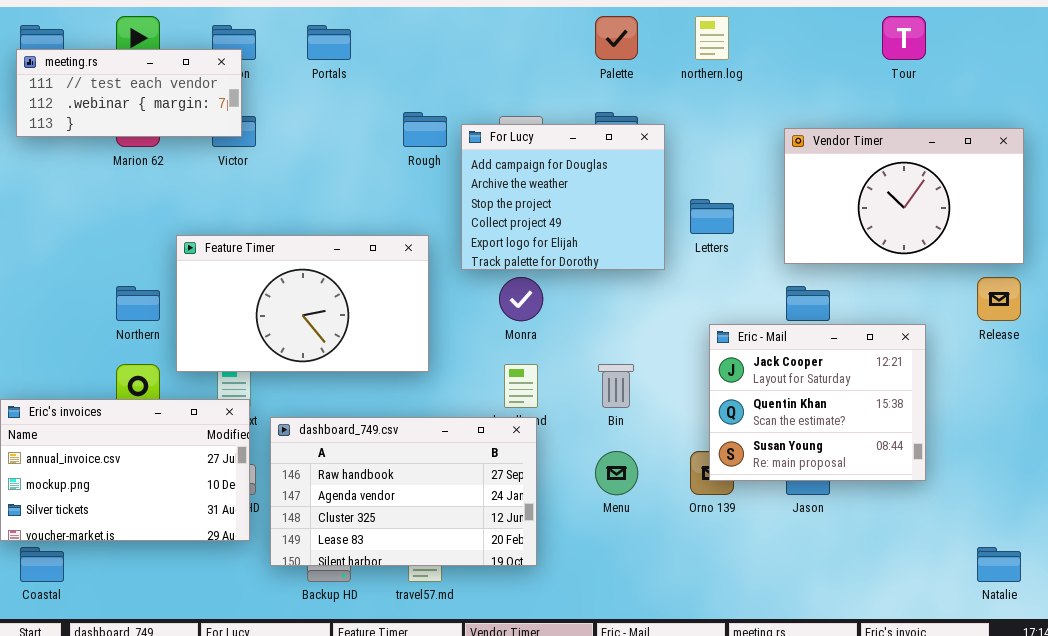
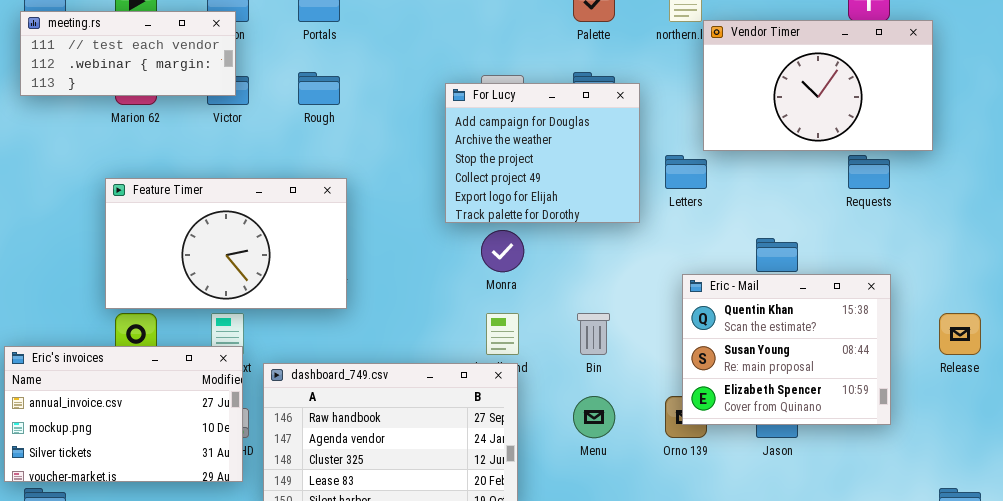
Rough: [403,112,447,147] -> [298,72,340,105], moved
Vendor Timer: [784,128,1024,264] -> [703,20,933,151], moved
Feature Timer: [176,235,429,372] -> [105,178,347,309], moved
Release: [977,277,1021,321] -> [939,313,981,355], moved
Eric - Mail: [709,324,926,481] -> [682,274,891,425], scrolled down 1 row

